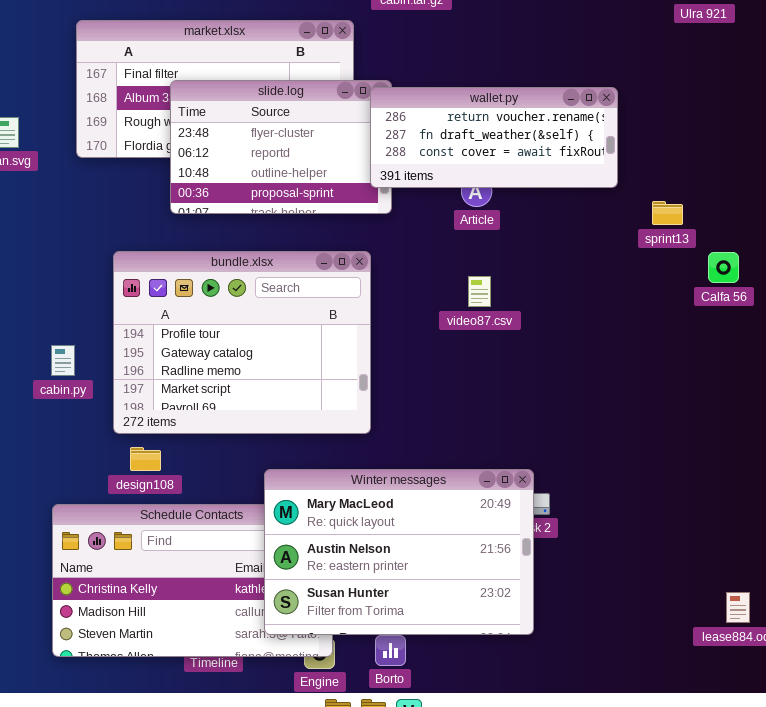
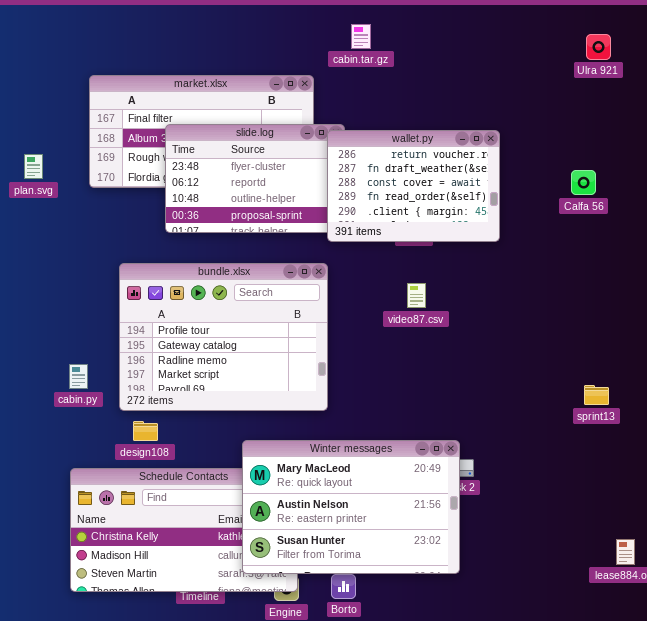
wallet.py: [370,87,618,188] -> [327,130,500,242], resized
sprint13: [652,201,683,225] -> [584,385,609,405], moved
Calfa 56: [708,252,739,283] -> [571,170,596,195], moved
cabin.py: [51,345,75,376] -> [69,364,88,389], moved

